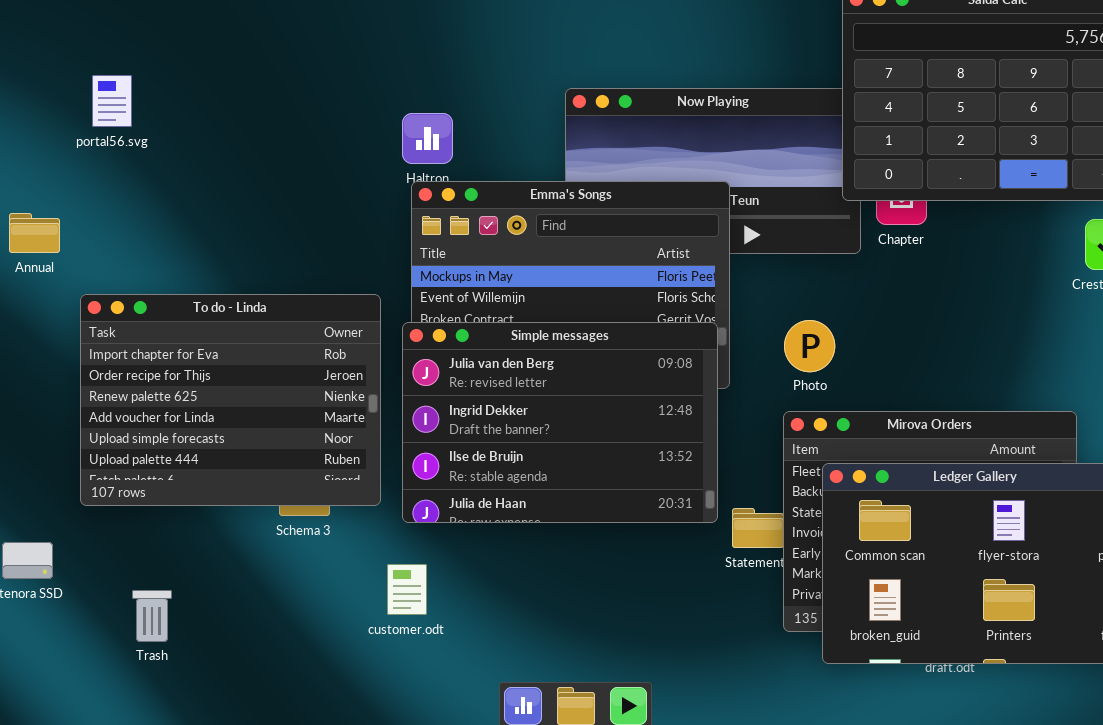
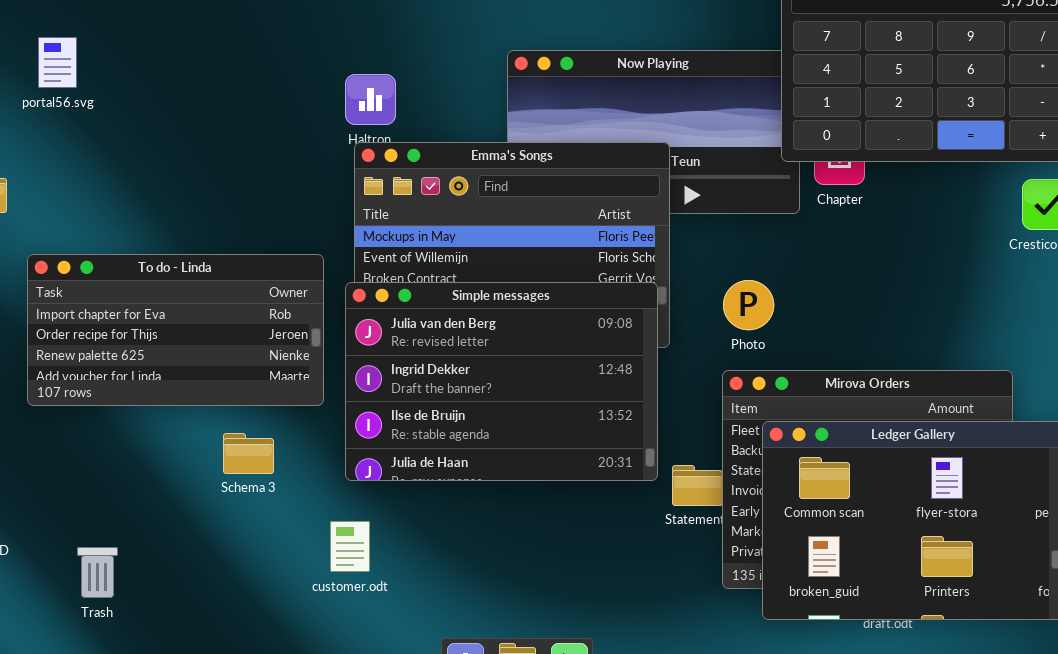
To do - Linda: [80,294,381,506] -> [27,254,324,406], resized

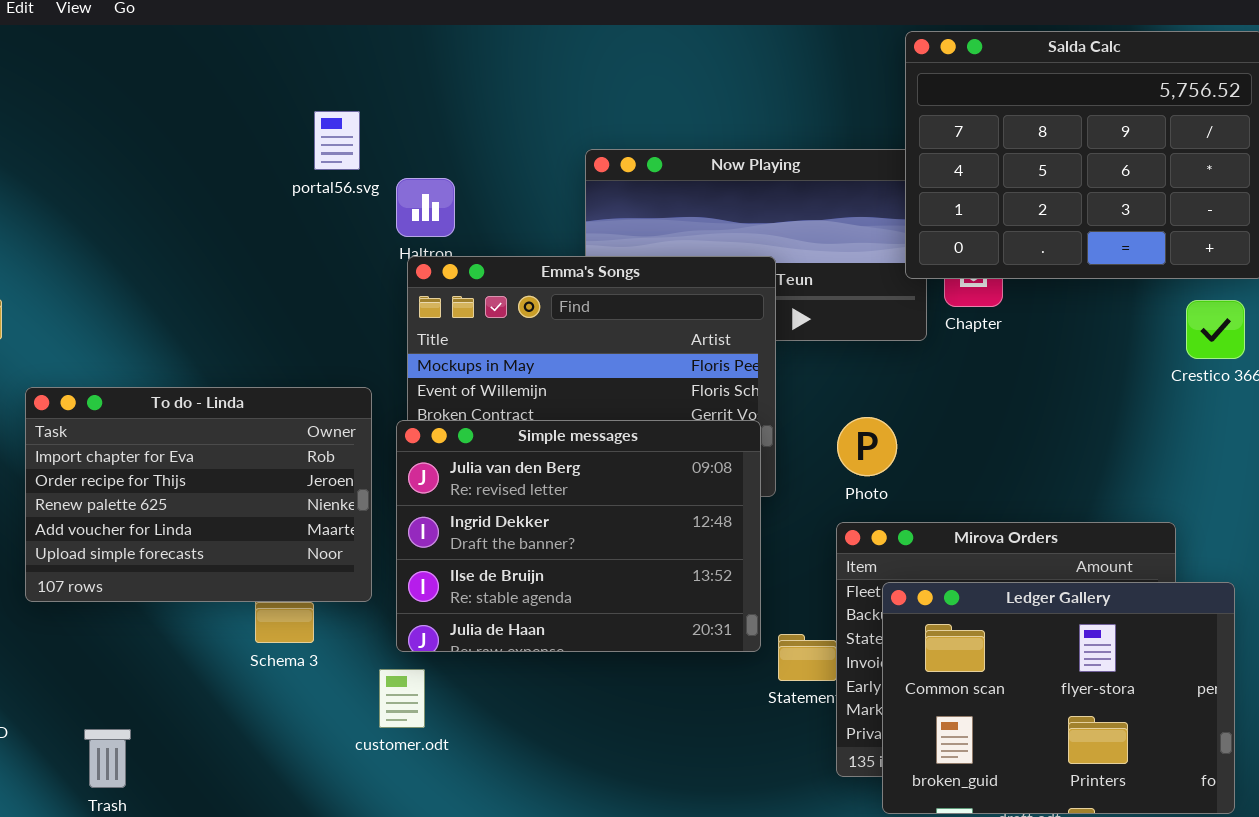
portal56.svg: [38,37,77,88] -> [314,111,360,170], moved
To do - Linda: [27,254,324,406] -> [25,387,372,602], resized
customer.odt: [330,521,370,572] -> [379,669,425,728], moved

